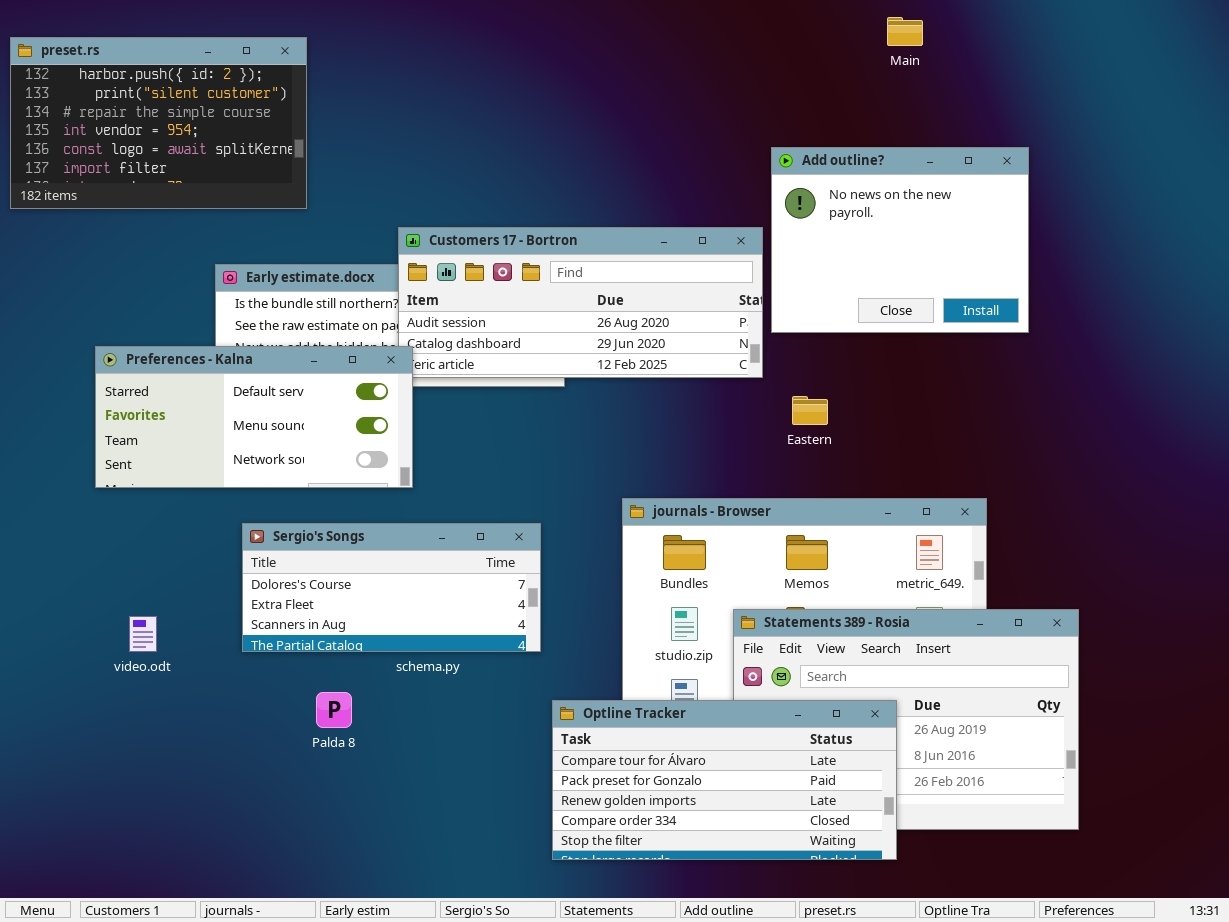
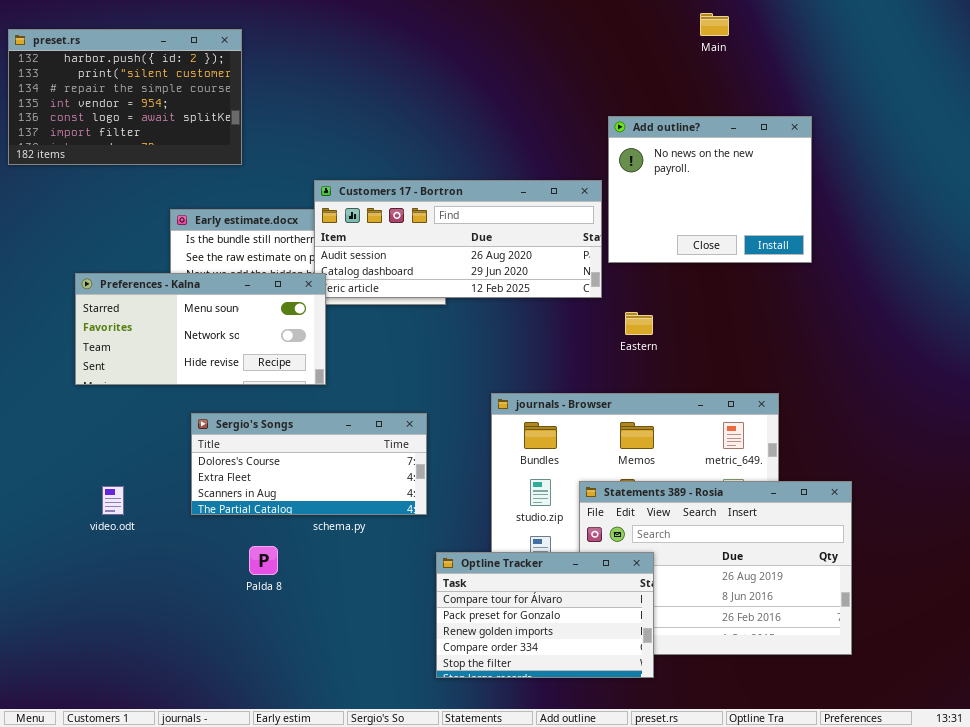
Preferences - Kalna: [95,346,413,488] -> [75,273,326,385], scrolled down 1 row
Optline Tracker: [552,700,897,860] -> [436,552,654,678], resized

